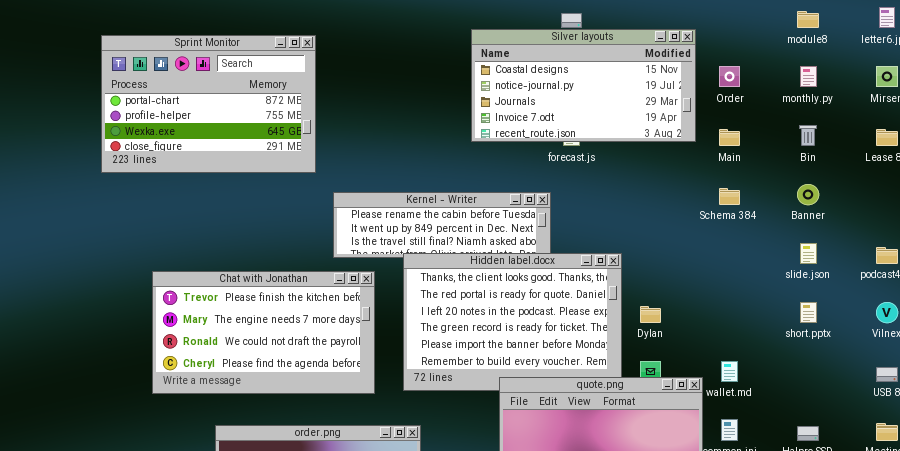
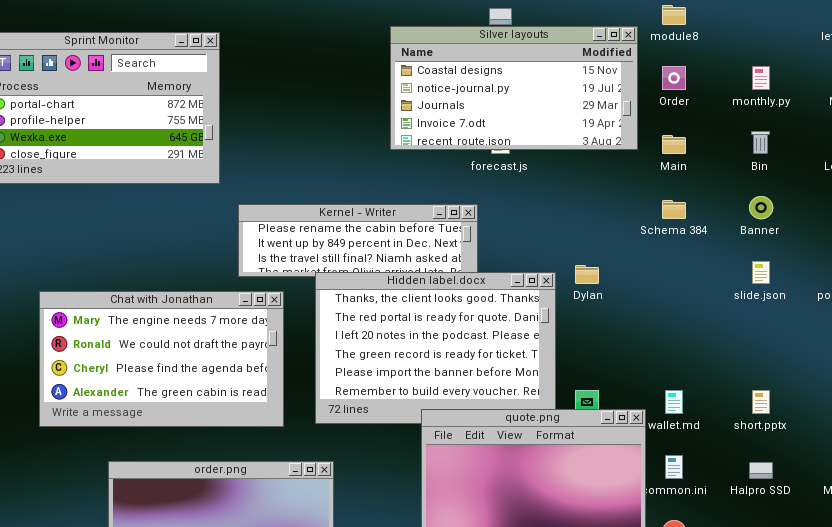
module8: [797,11,819,28] -> [662,5,686,25], moved
Chat with Jonathan: [152,271,375,394] -> [39,291,284,427], scrolled down 1 row
short.pptx: [800,302,817,323] -> [752,390,770,414], moved
Dylan: [640,306,661,323] -> [575,265,599,284], moved

